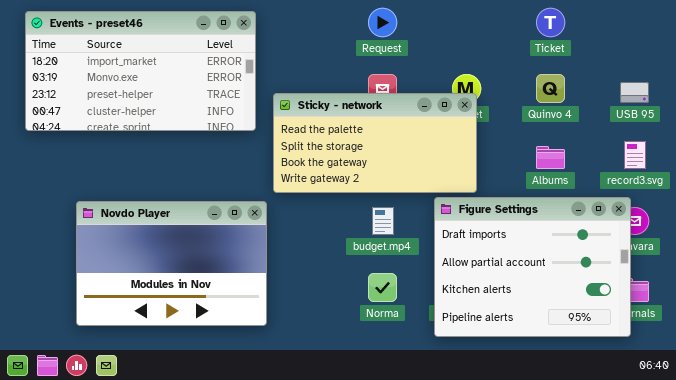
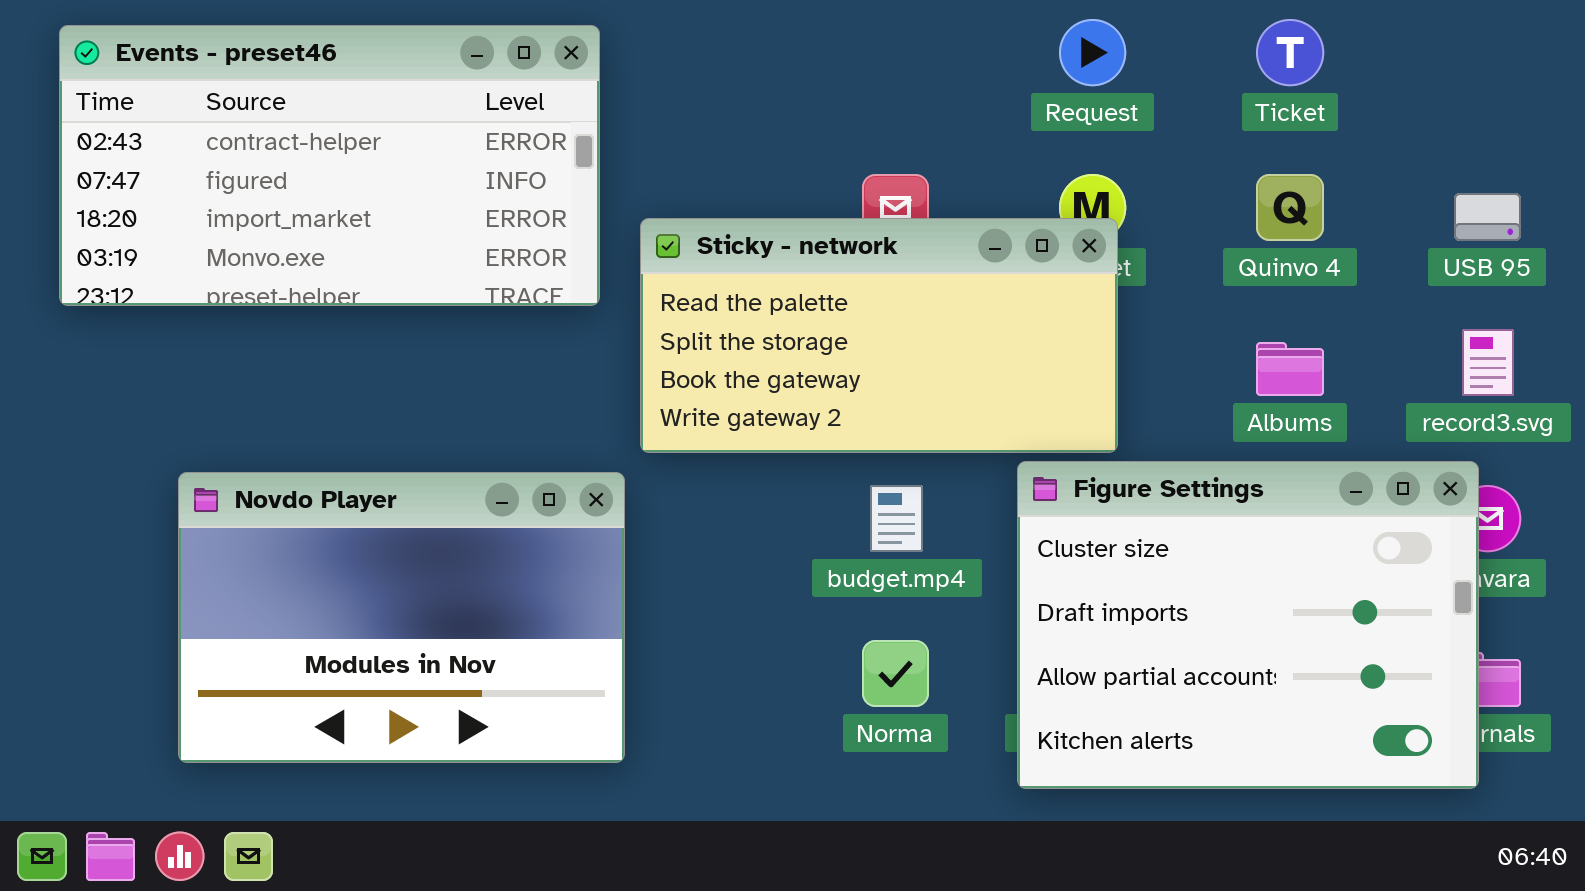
Request: [368,8,397,37] -> [1059,19,1126,86], moved
Events - preset46: [25,11,256,131] -> [59,25,600,306], scrolled up 2 rows
Figure Settings: [434,197,631,337] -> [1017,461,1479,789], scrolled up 1 row

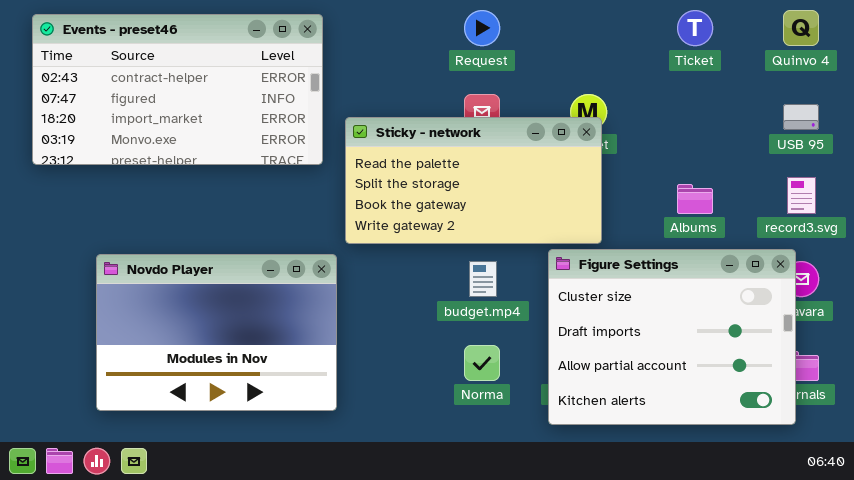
Request: [1059,19,1126,86] -> [464,10,500,46], moved
Quinvo 4: [1256,174,1324,241] -> [783,10,819,46], moved

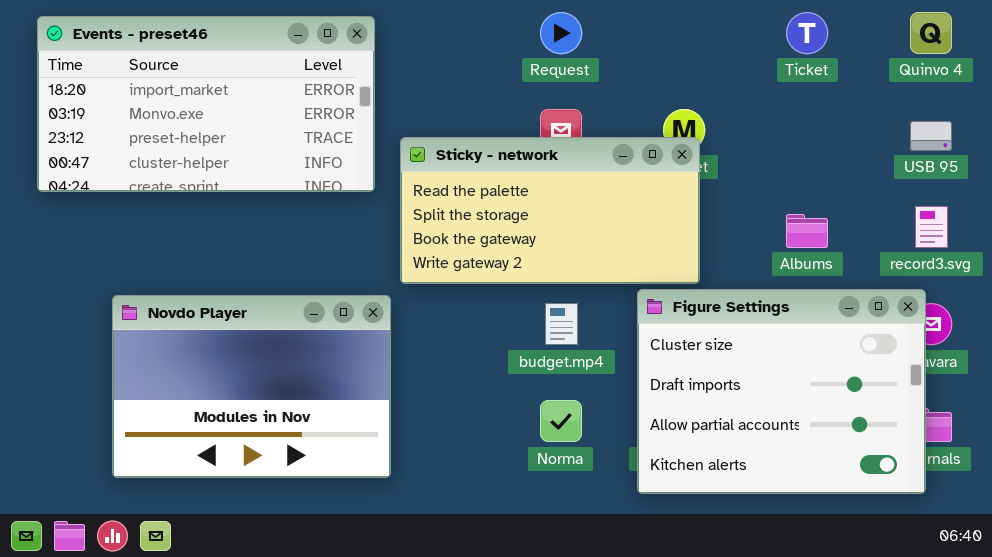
Events - preset46: [32,14,323,165] -> [37,16,375,192], scrolled down 2 rows

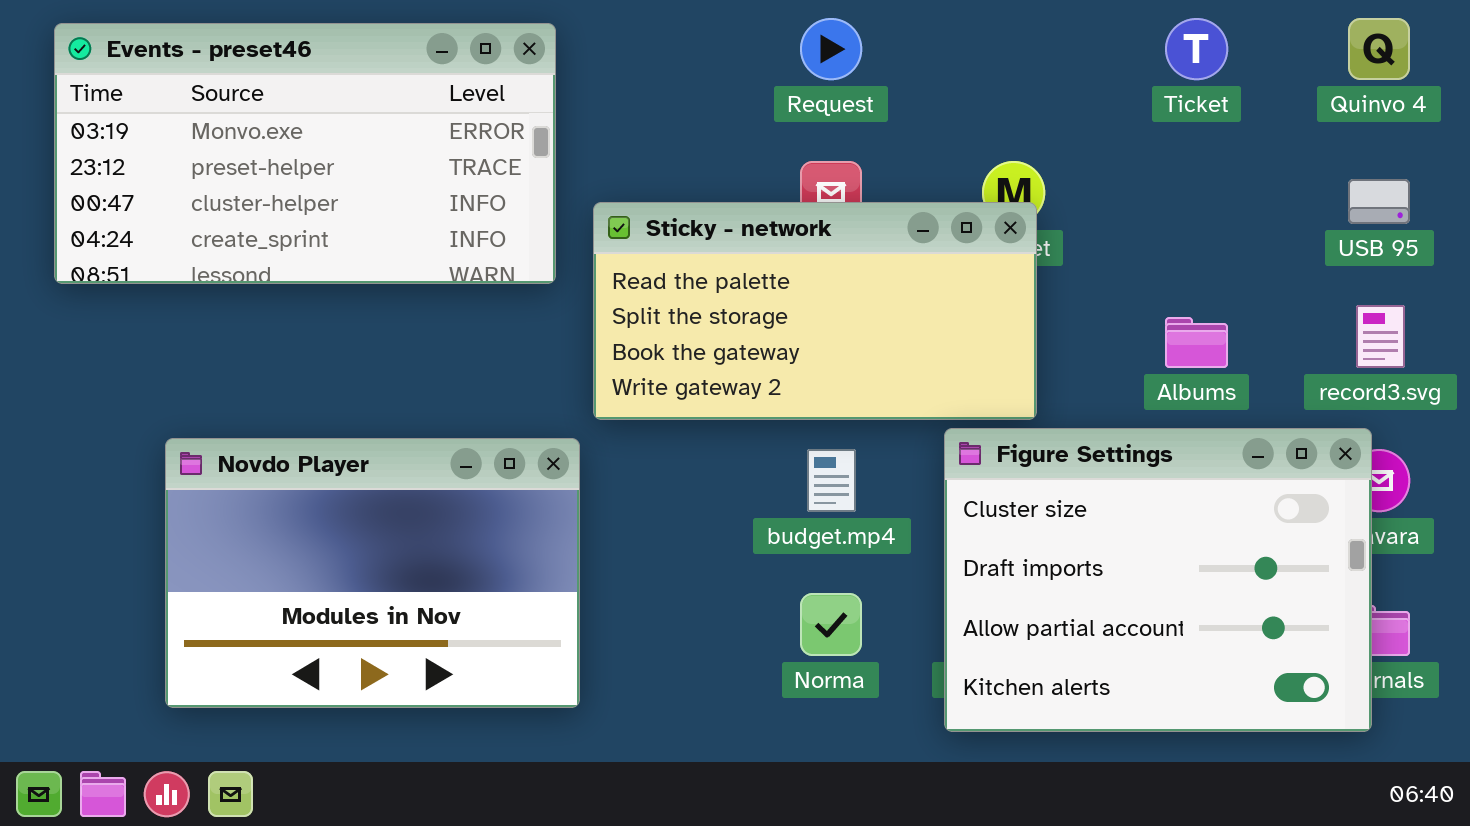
Events - preset46: [37,16,375,192] -> [54,23,556,284], scrolled down 1 row

